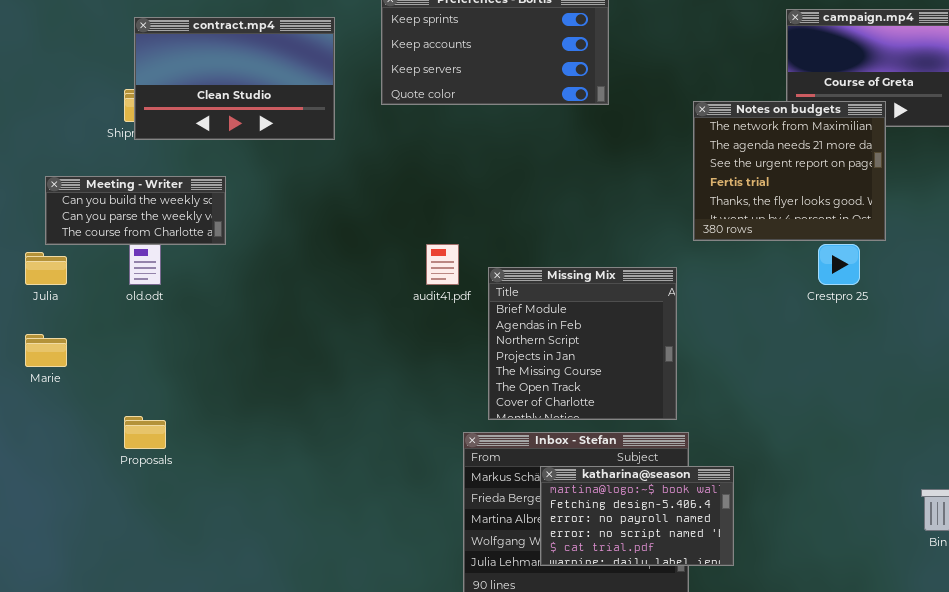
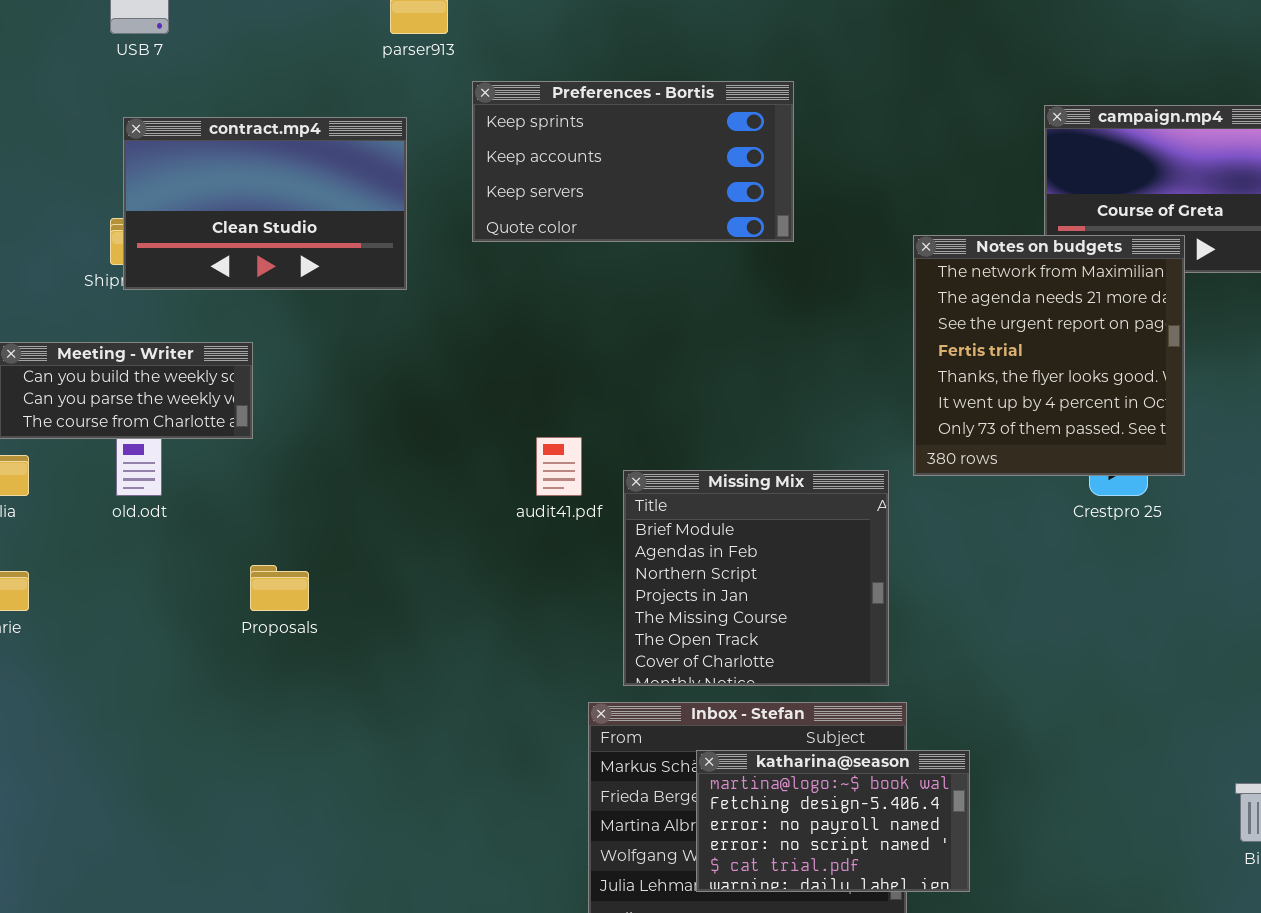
Notes on budgets: [693,101,886,241] -> [913,235,1185,476], resized
Proposals: [124,416,166,449] -> [250,565,309,611], moved

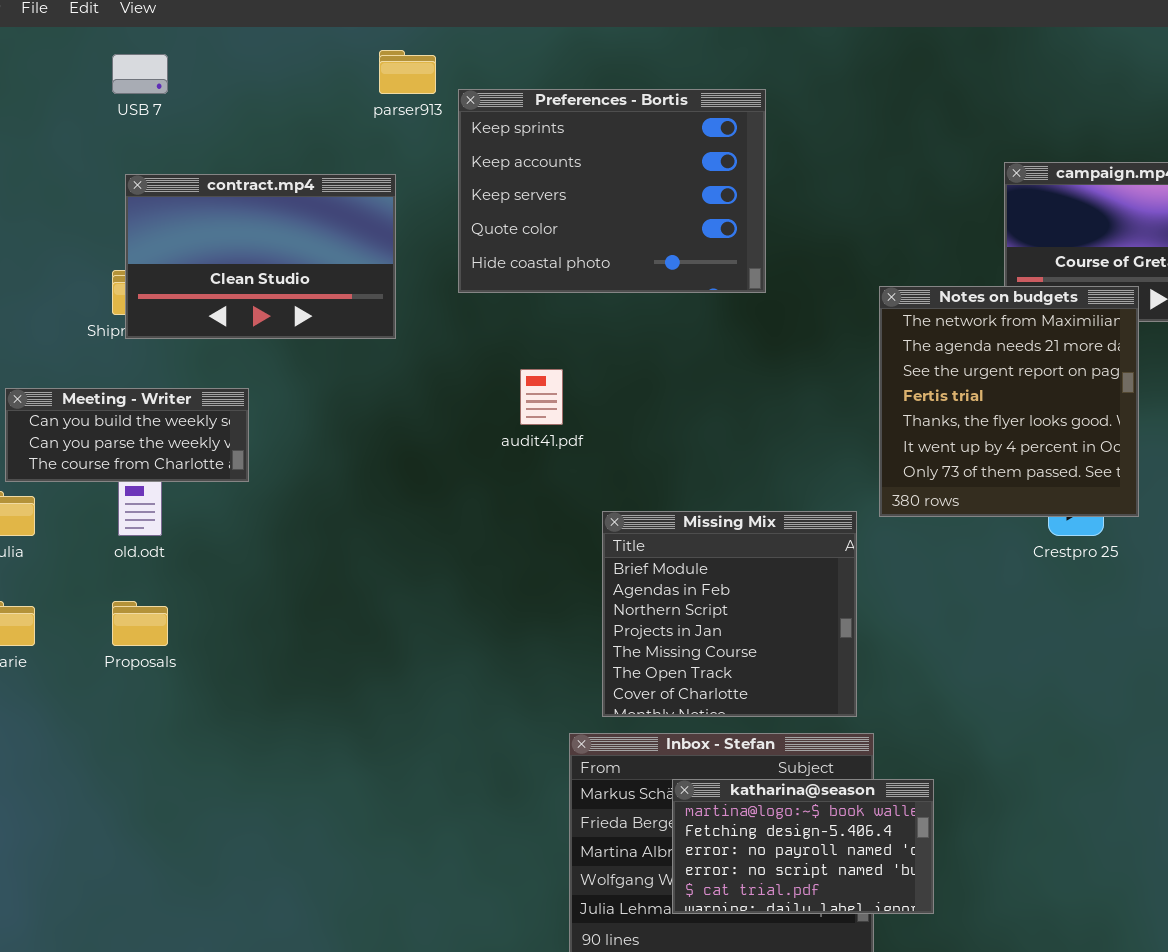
Preferences - Bortis: [472,81,794,242] -> [458,89,766,293], resized
audit41.pdf: [536,437,582,496] -> [520,369,563,425], moved
Proposals: [250,565,309,611] -> [112,601,168,646], moved

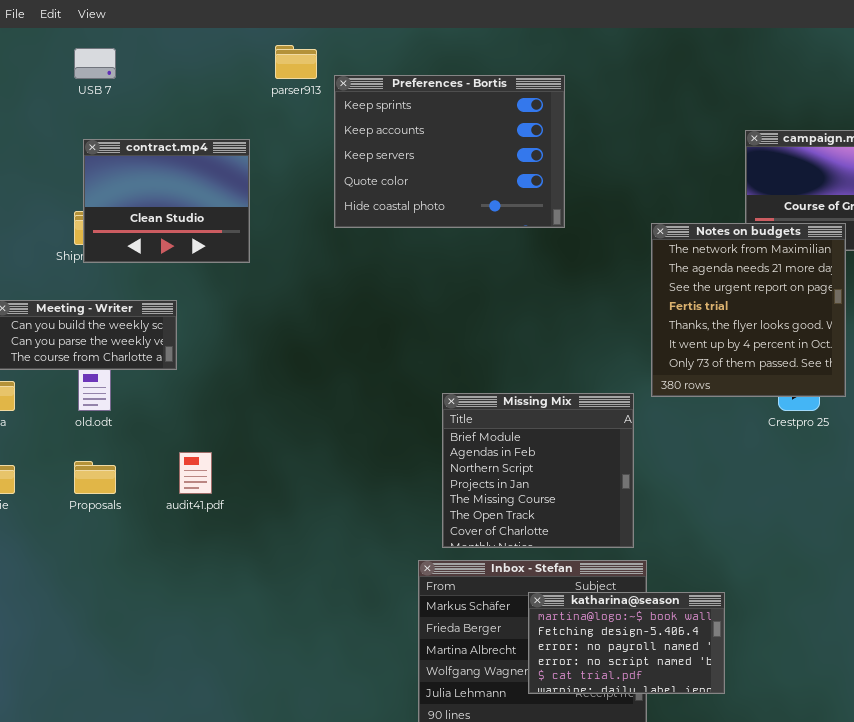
contract.mp4: [125,174,396,339] -> [83,139,250,263], resized
audit41.pdf: [520,369,563,425] -> [179,452,212,494], moved
katharina@season: [672,779,934,914] -> [528,592,725,694], moved

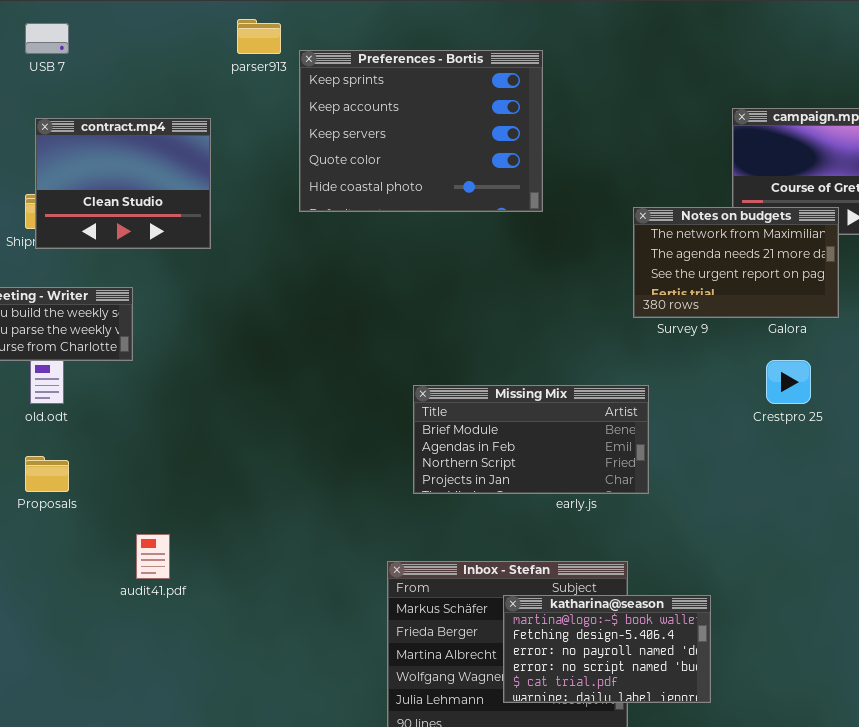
Notes on budgets: [651,223,846,397] -> [633,207,839,318], resized
Missing Mix: [442,393,634,548] -> [413,385,649,494], resized
audit41.pdf: [179,452,212,494] -> [136,534,170,579], moved

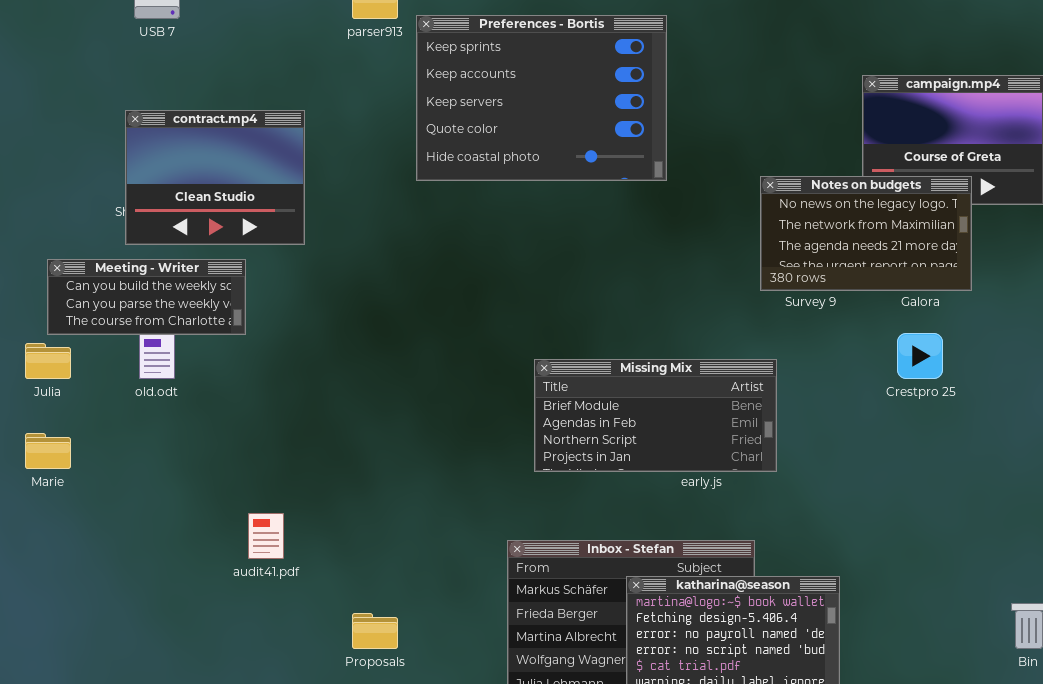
contract.mp4: [35,118,211,249] -> [125,110,305,245], moved
Notes on budgets: [633,207,839,318] -> [760,176,972,291], scrolled up 1 row
Proposals: [25,456,69,492] -> [352,613,398,649], moved

